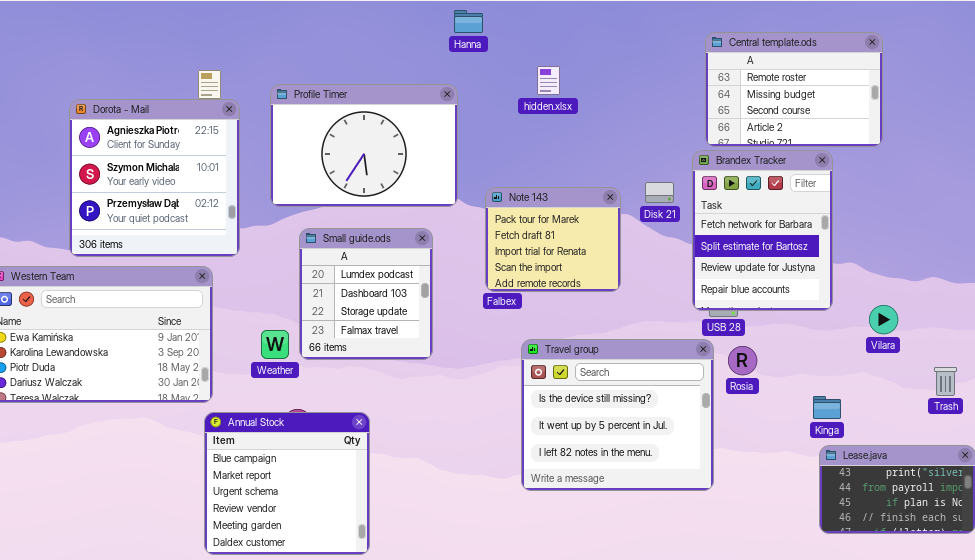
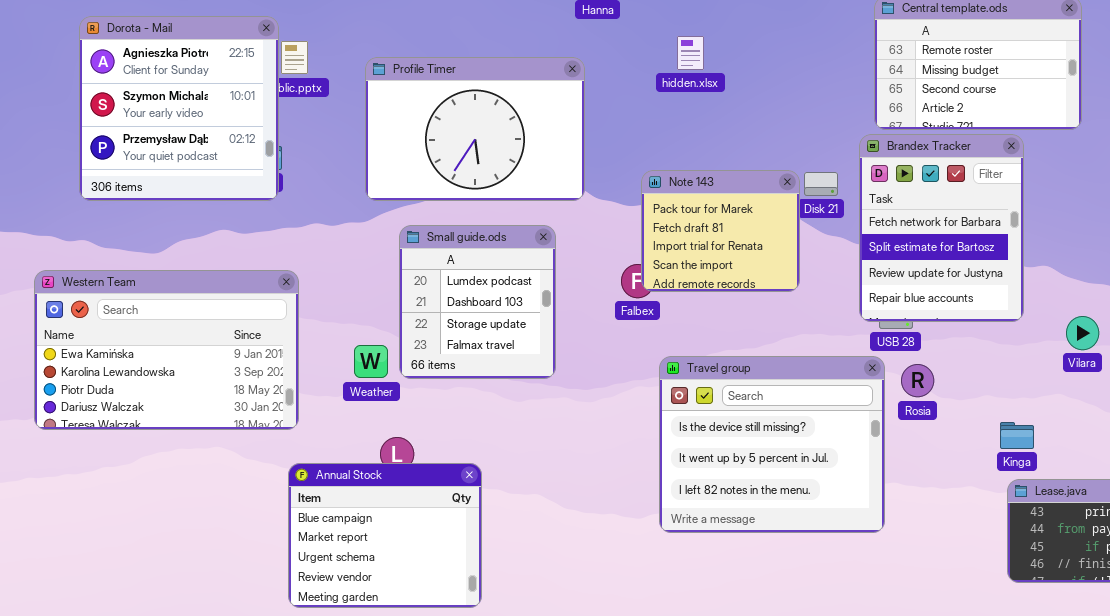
Dorota - Mail: [69,99,240,257] -> [79,16,279,201], moved
Note 143: [485,187,621,292] -> [641,170,800,292], moved
Annual Stock: [204,412,370,555] -> [288,463,482,608], resized

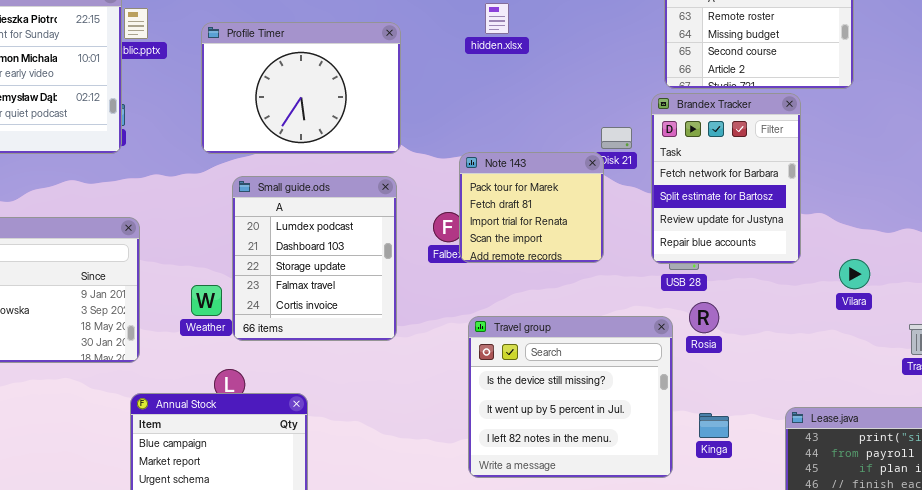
Note 143: [641,170,800,292] -> [459,152,604,263], moved
Small guide.ods: [399,225,556,379] -> [232,176,397,341], resized
Travel group: [659,356,885,533] -> [468,316,673,478], moved
Kinga: [1000,422,1034,449] -> [699,413,729,438], moved

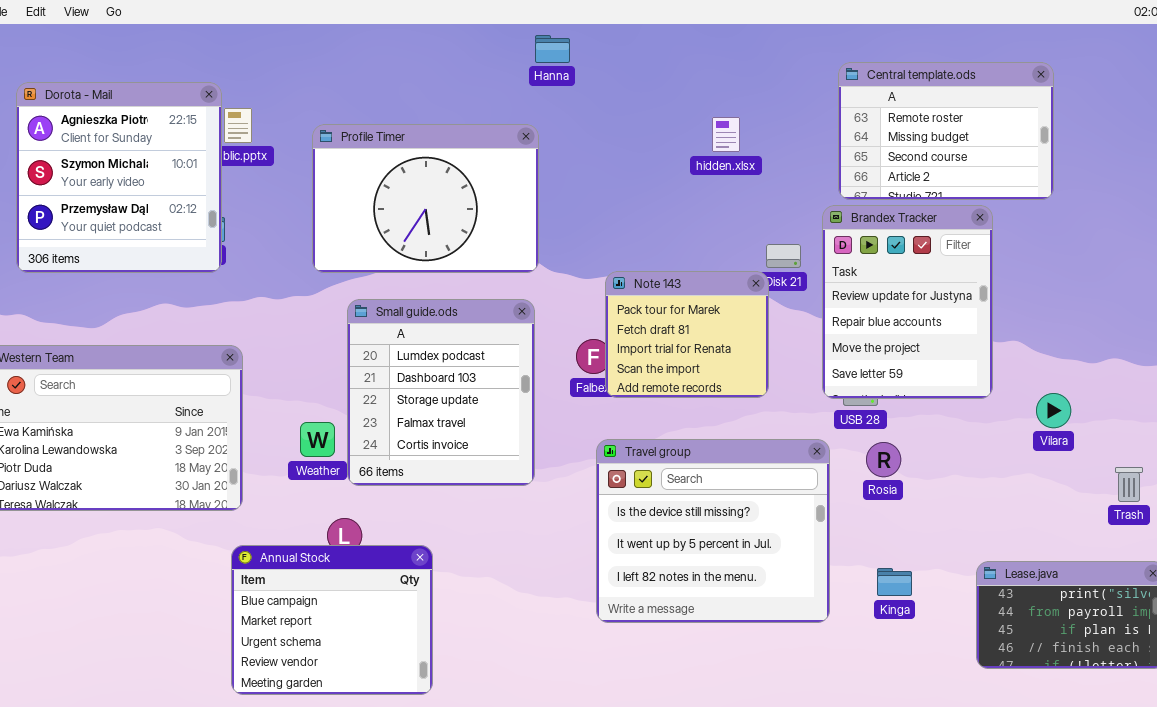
hidden.xlsx: [485,3,509,34] -> [712,117,740,152], moved
Brandex Tracker: [651,93,801,264] -> [822,205,993,399], scrolled down 2 rows
Travel group: [468,316,673,478] -> [596,439,830,623], moved

